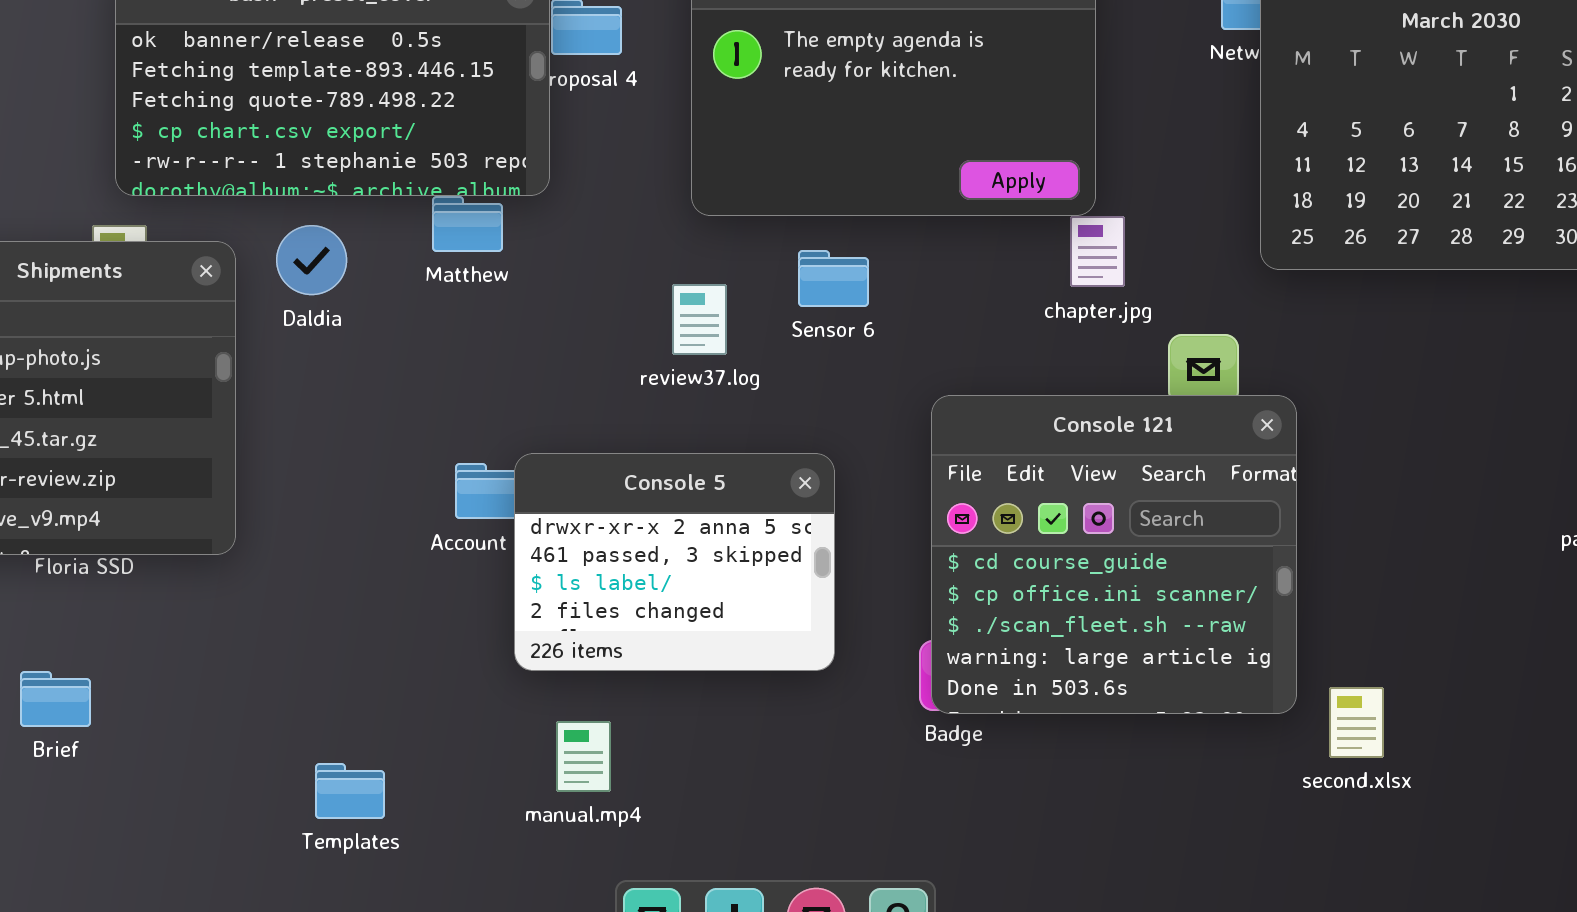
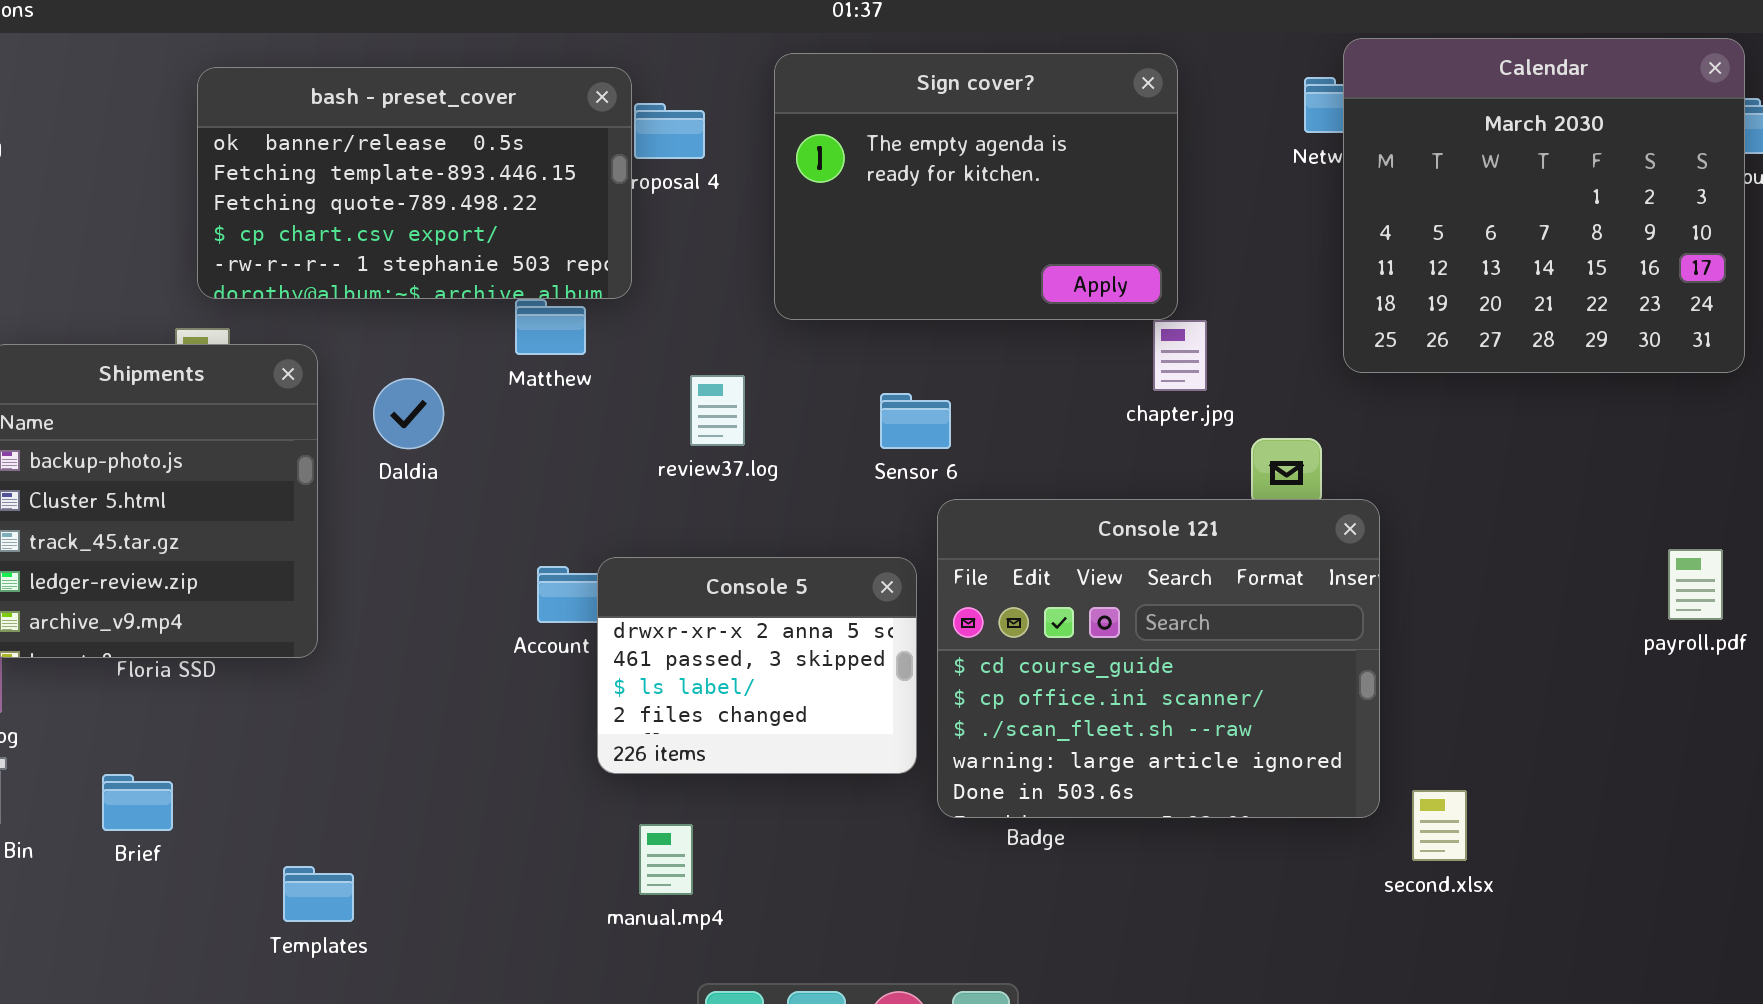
Daldia: [276,225,347,295] -> [373,378,444,449], moved
Sensor 6: [798,250,869,307] -> [880,393,951,449], moved
review37.log: [672,284,727,355] -> [690,375,745,446], moved
Console 121: [931,395,1297,714] -> [937,499,1380,818], resized
Templates: [315,763,385,819] -> [283,866,354,922], moved

